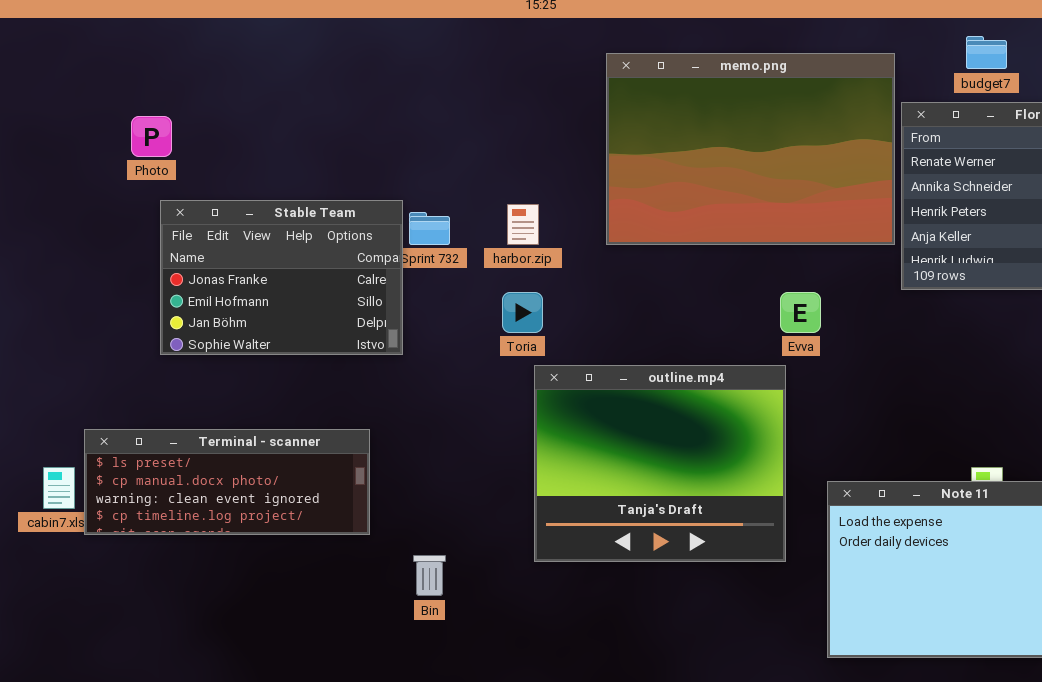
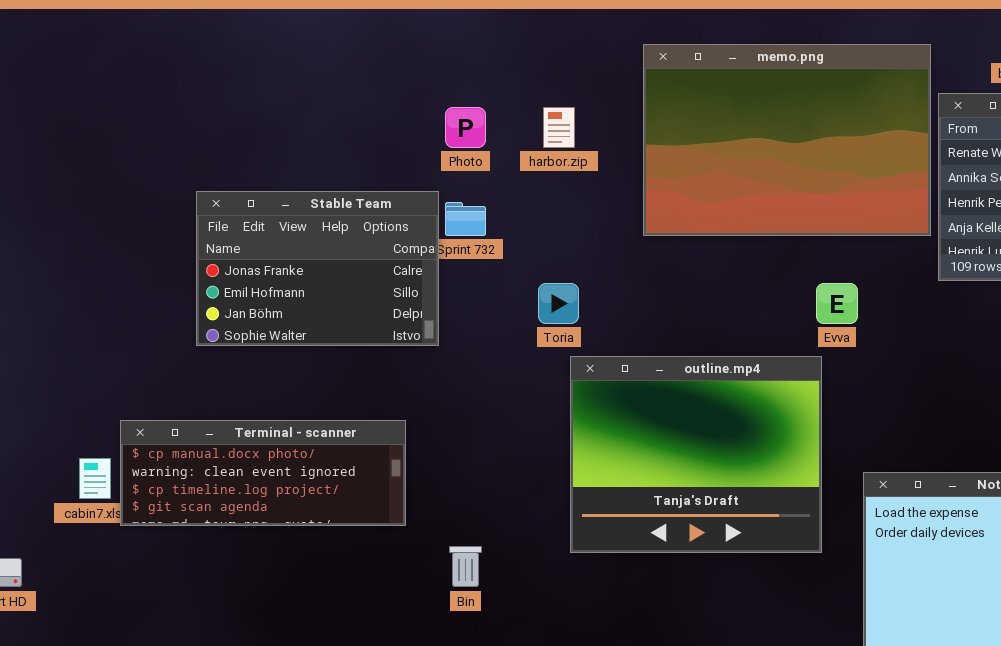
Photo: [131,116,172,157] -> [445,107,486,148], moved
harbor.zip: [507,204,539,245] -> [543,107,575,148], moved
Terminal - scanner: [84,429,370,535] -> [120,420,406,526], scrolled down 1 row

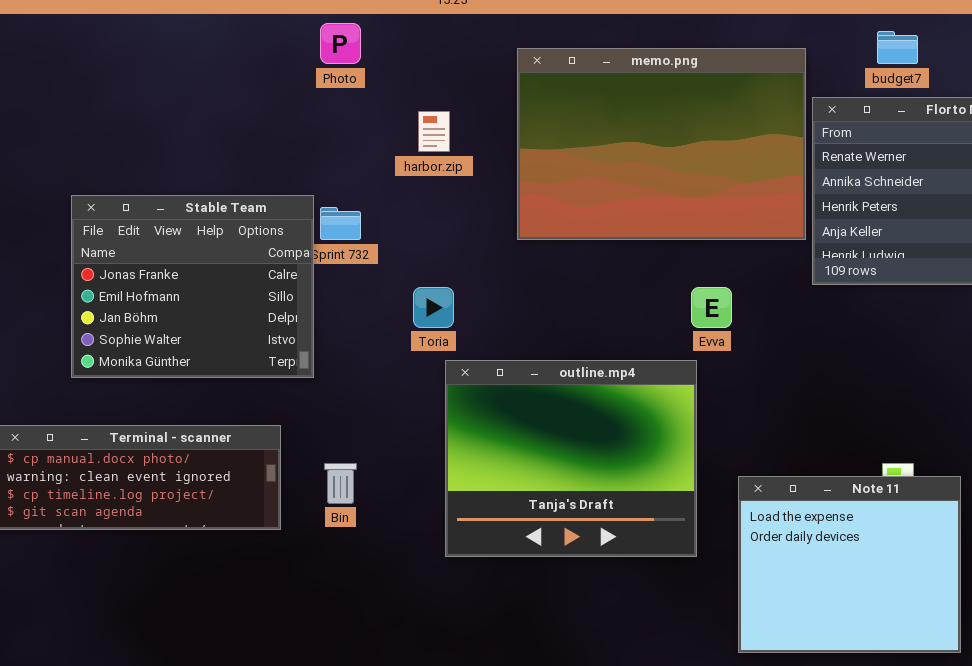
Photo: [445,107,486,148] -> [320,23,361,64], moved
Stable Team: [196,191,439,346] -> [71,195,314,378], resized
Bin: [449,546,482,587] -> [324,463,357,504], moved

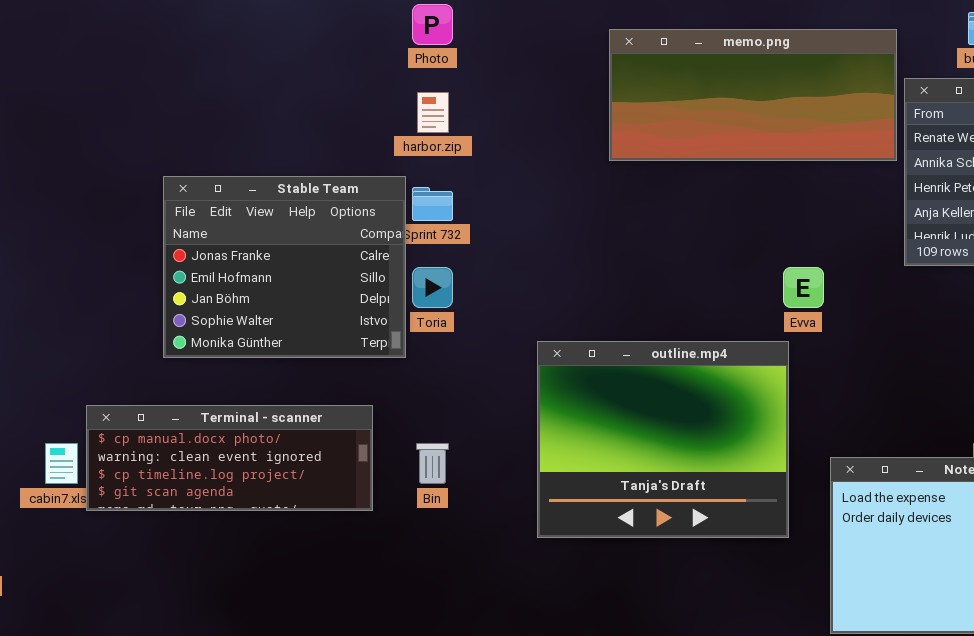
memo.png: [517,48,806,240] -> [609,29,897,161], resized
harbor.zip: [418,111,450,152] -> [417,92,449,133], moved
Toria: [413,287,454,328] -> [412,267,453,308], moved

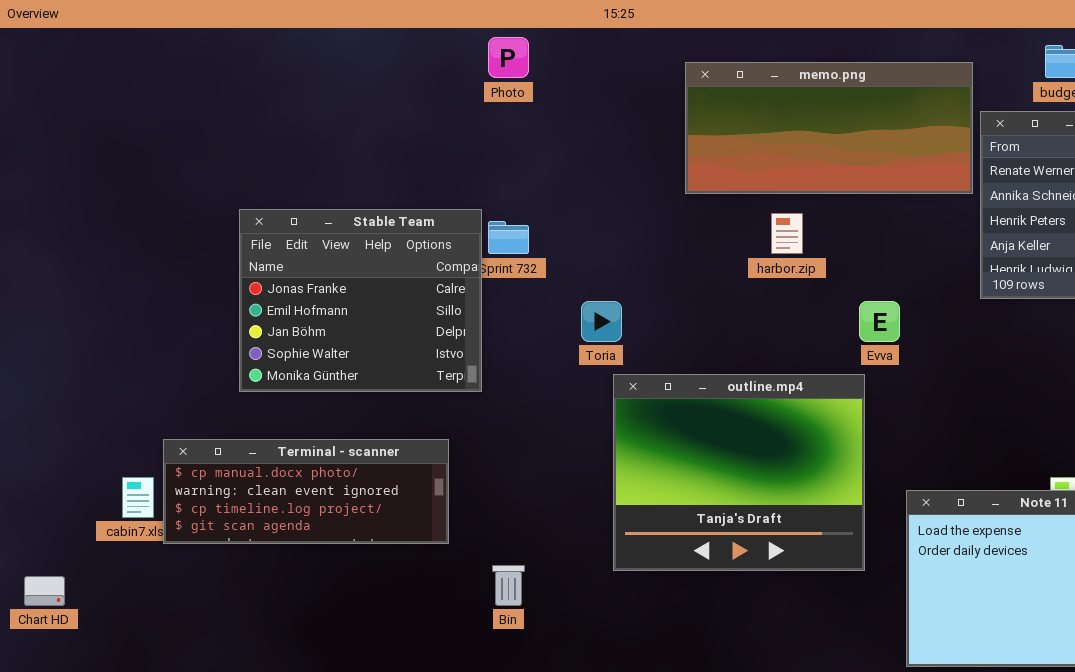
harbor.zip: [417,92,449,133] -> [771,213,803,254], moved
Toria: [412,267,453,308] -> [581,301,622,342], moved
Bin: [416,443,449,484] -> [492,565,525,606], moved

